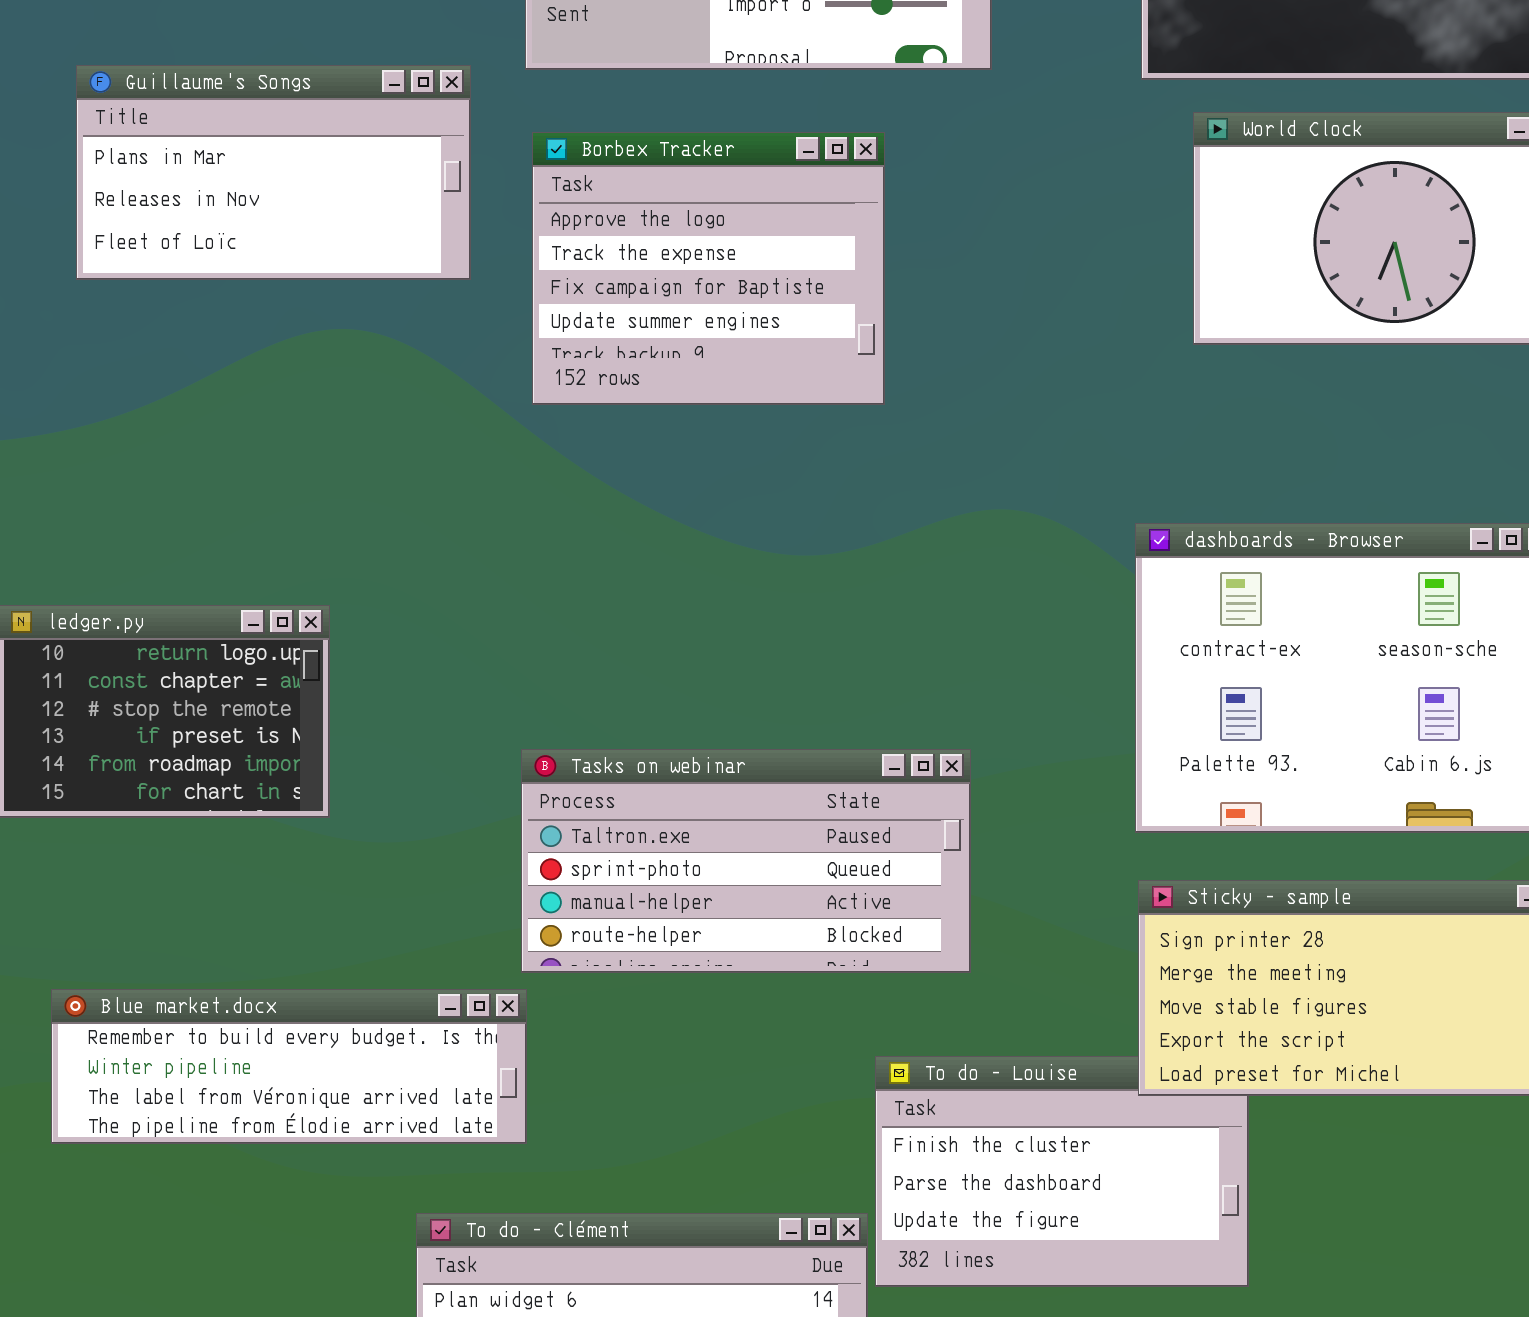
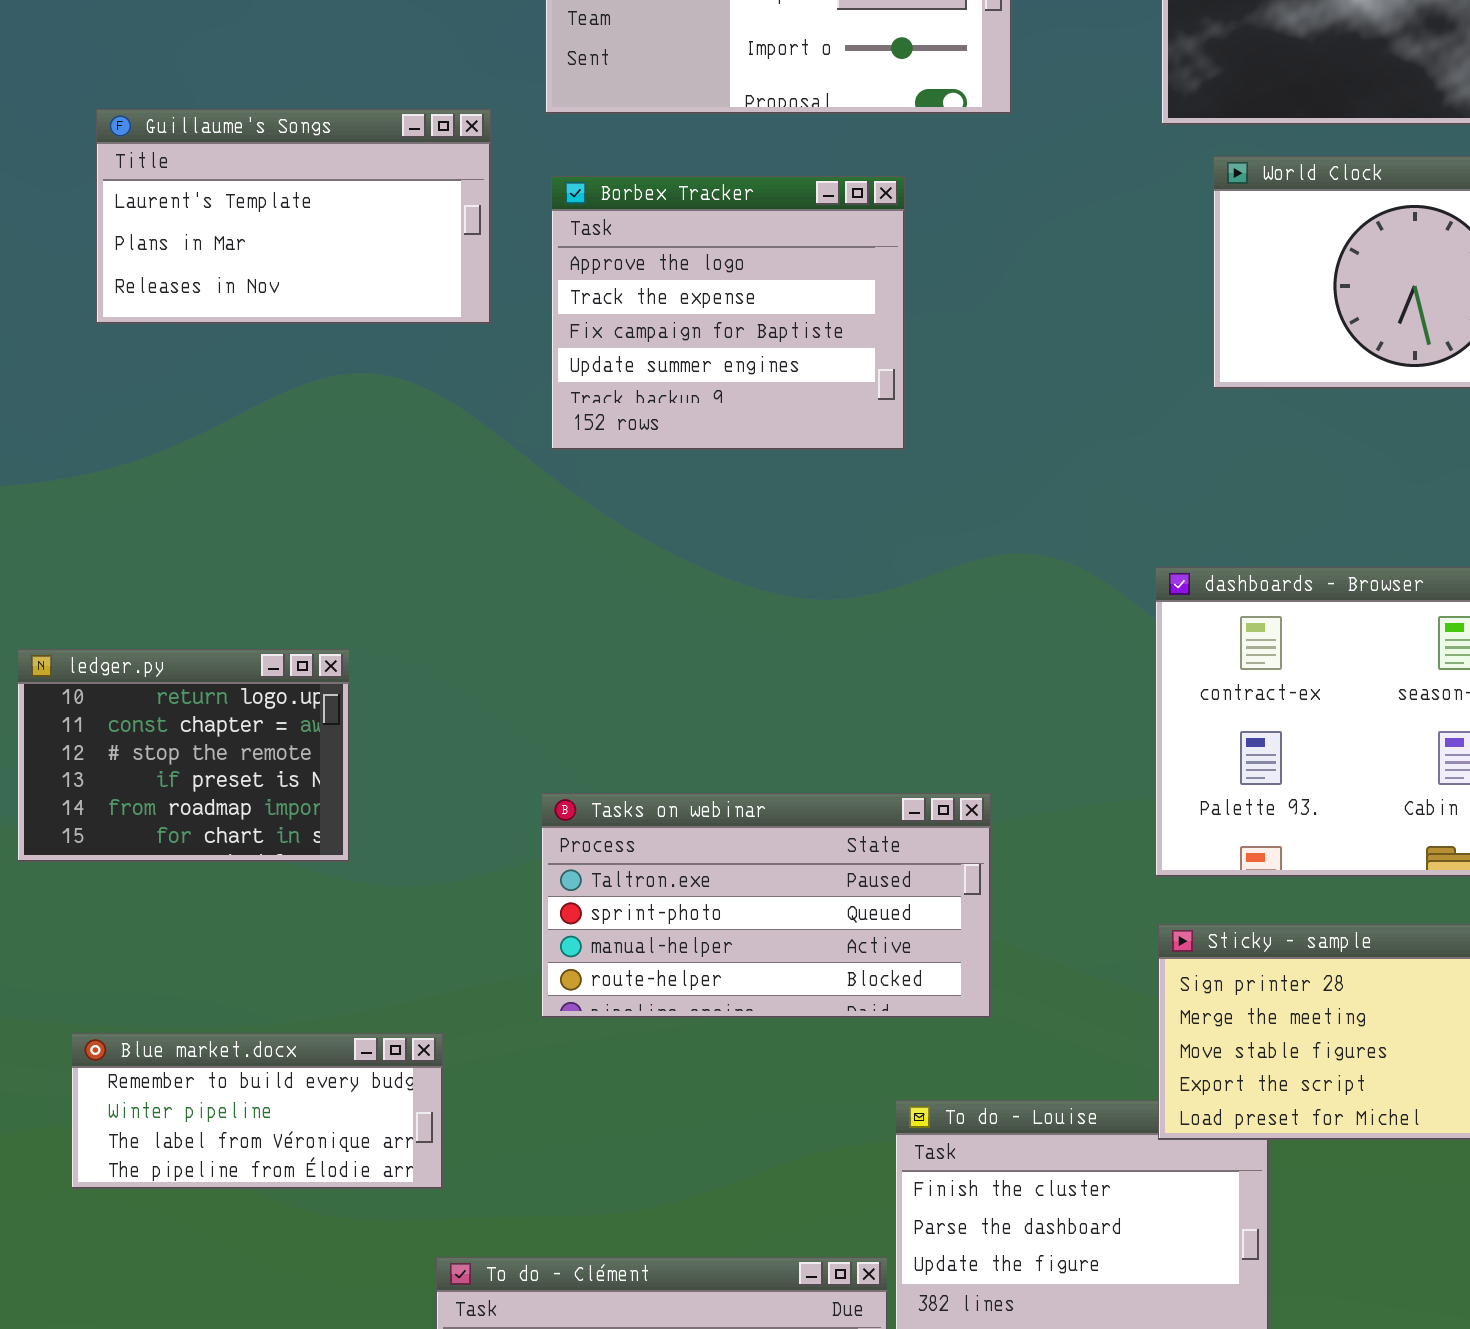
Guillaume's Songs: [76,65,471,280] -> [96,109,491,324], scrolled up 1 row
Blue market.docx: [51,989,527,1144] -> [71,1033,443,1189], resized

